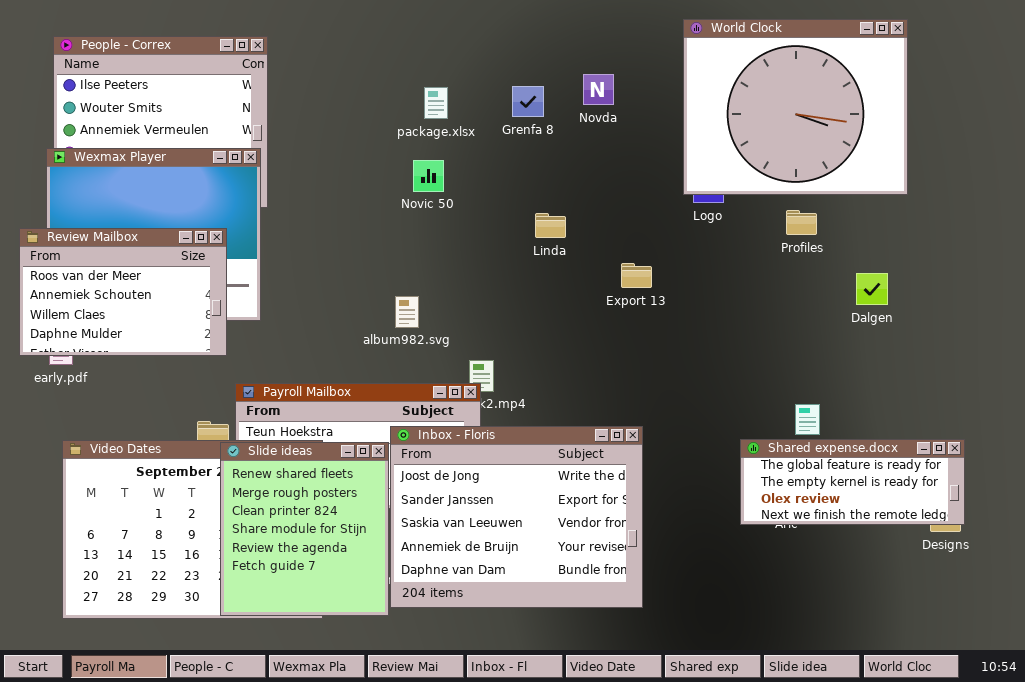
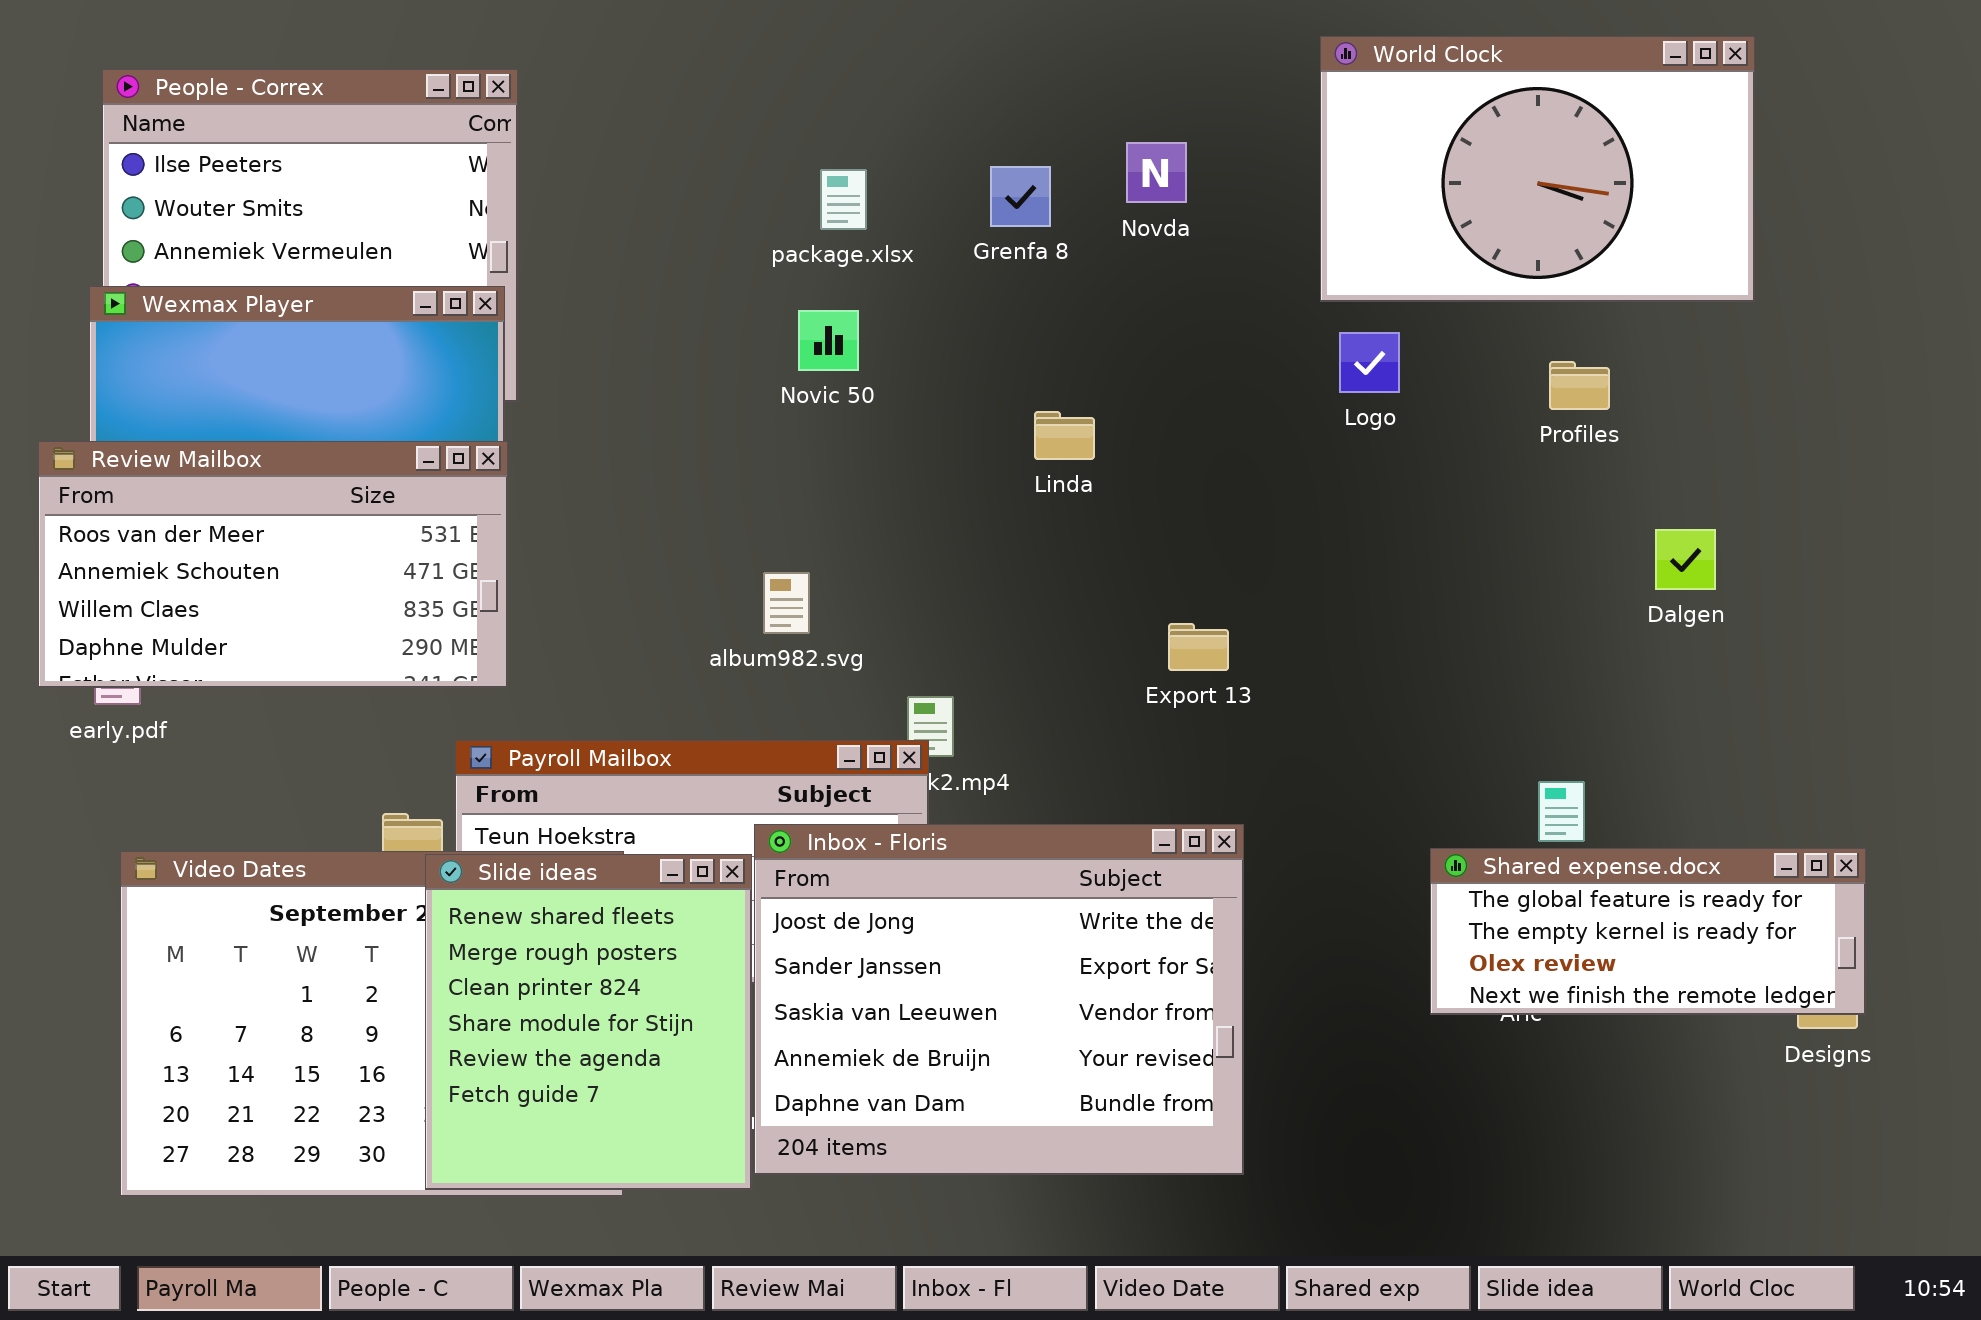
World Clock: [683,19,908,195] -> [1320,36,1755,302], resized
Profiles: [786,210,817,235] -> [1549,361,1610,410], moved
Review Mailbox: [19,228,227,356] -> [38,441,508,688], resized
Export 13: [621,263,652,288] -> [1168,623,1229,671], moved

